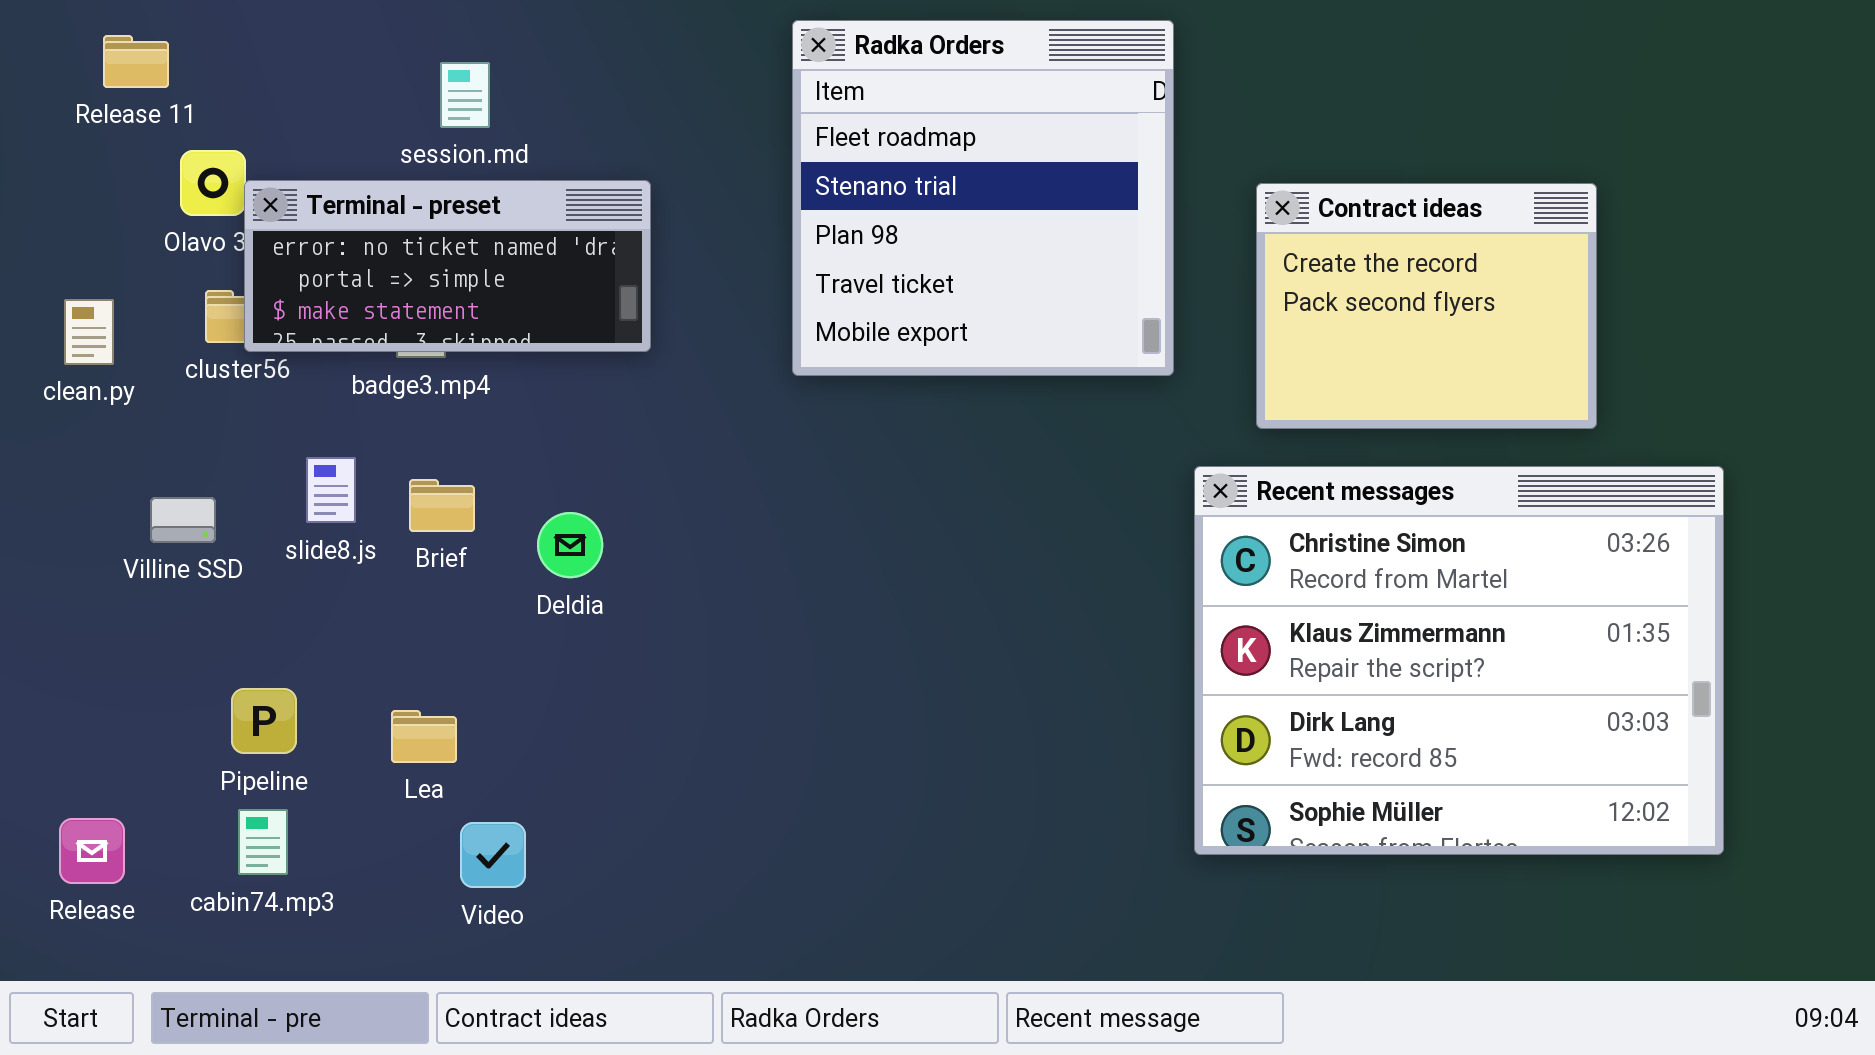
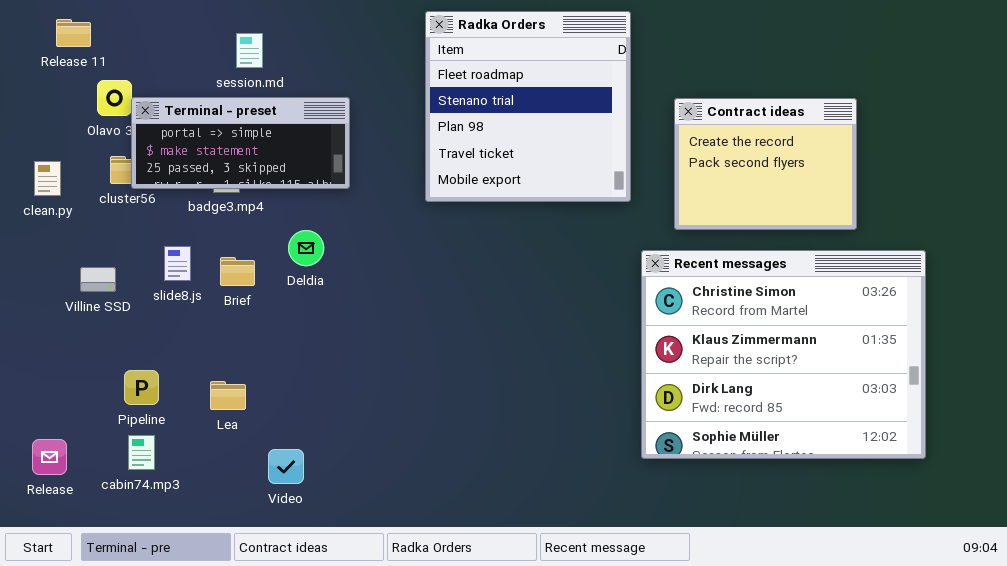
Terminal - preset: [244,180,651,352] -> [131,97,350,189], scrolled down 1 row
Deldia: [537,512,603,578] -> [288,230,324,266], moved
Video: [460,822,526,888] -> [268,449,304,484], moved

